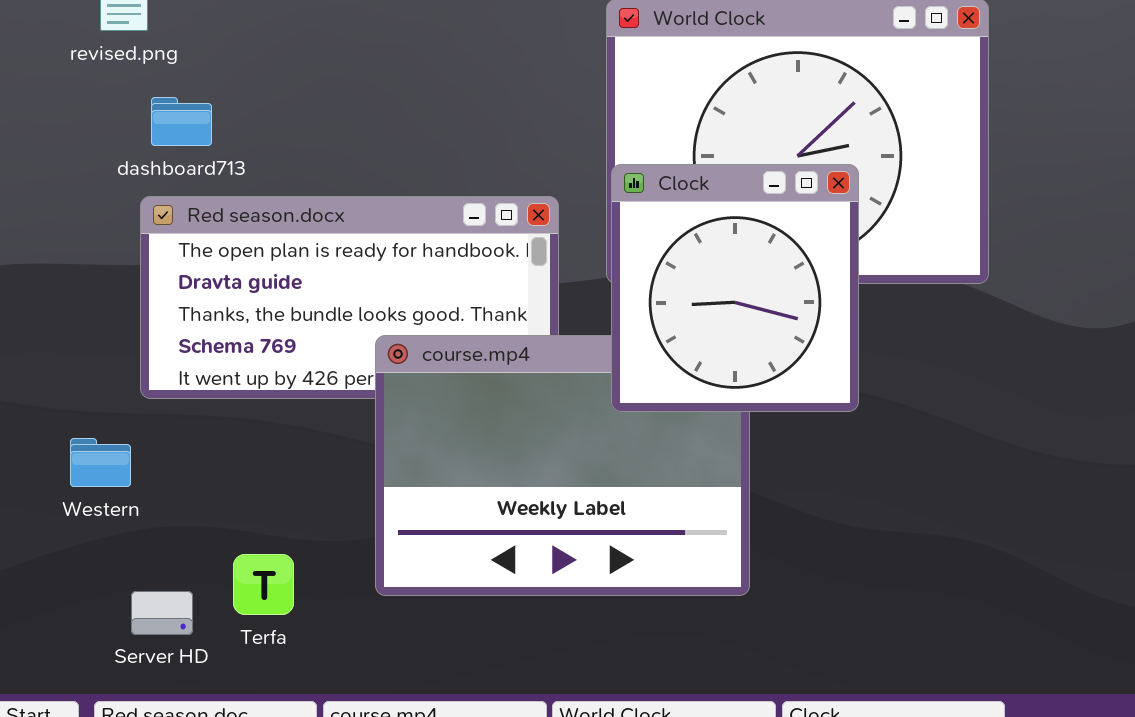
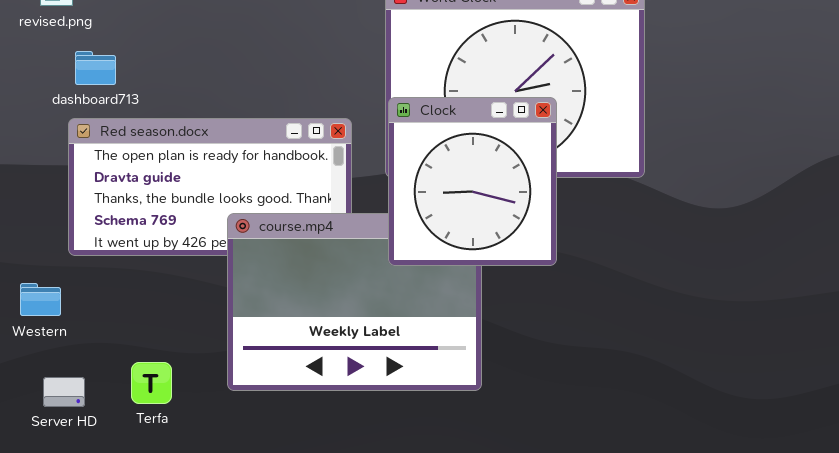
Server HD: [131,591,193,635] -> [43,377,85,407], moved

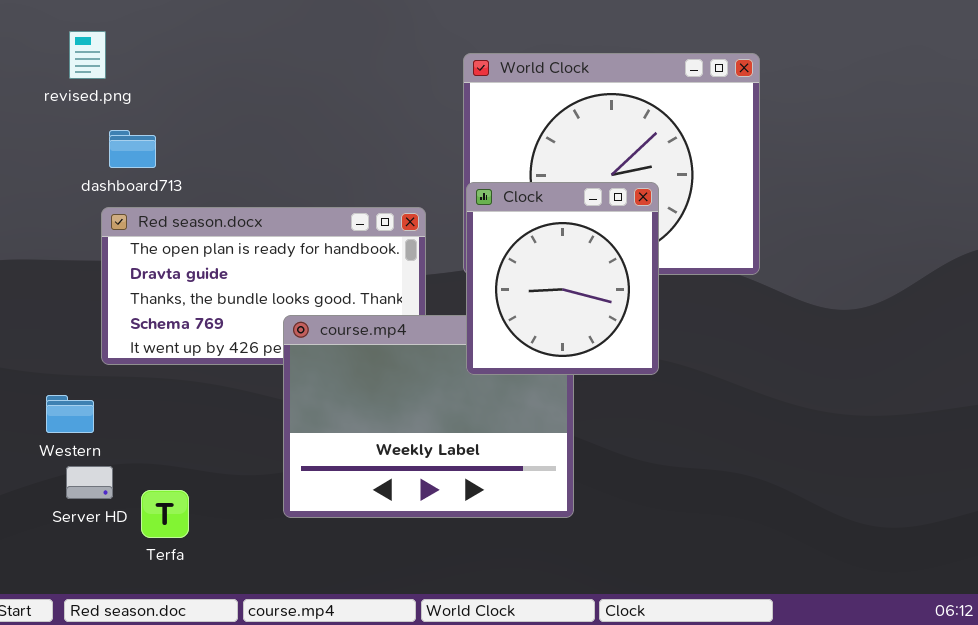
Terfa: [131,362,172,404] -> [141,490,189,538], moved
Server HD: [43,377,85,407] -> [66,466,113,499], moved

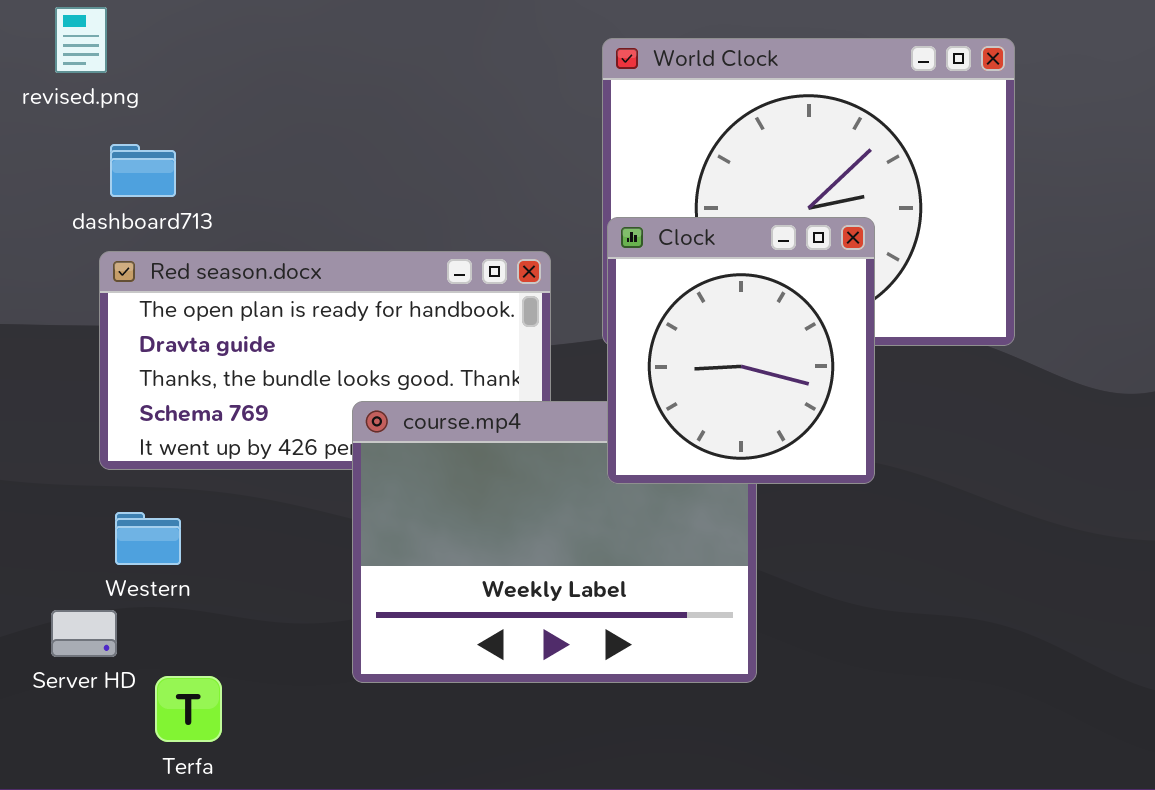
Western: [46,395,94,433] -> [115,512,181,565], moved
Terfa: [141,490,189,538] -> [155,676,222,742], moved

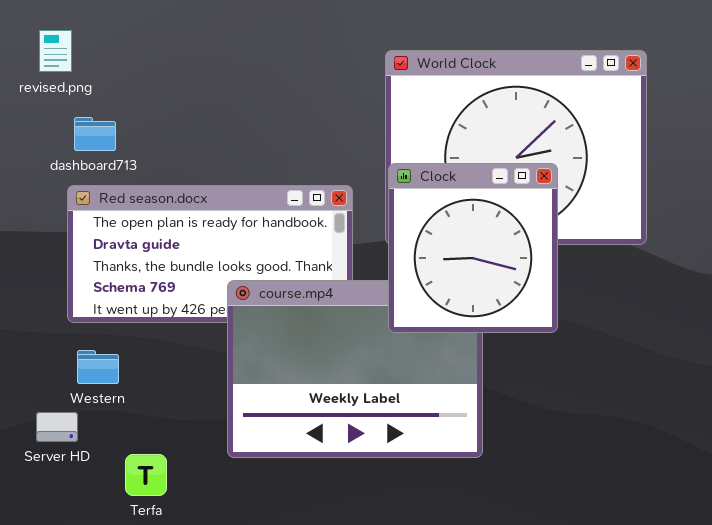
Terfa: [155,676,222,742] -> [125,454,167,496], moved

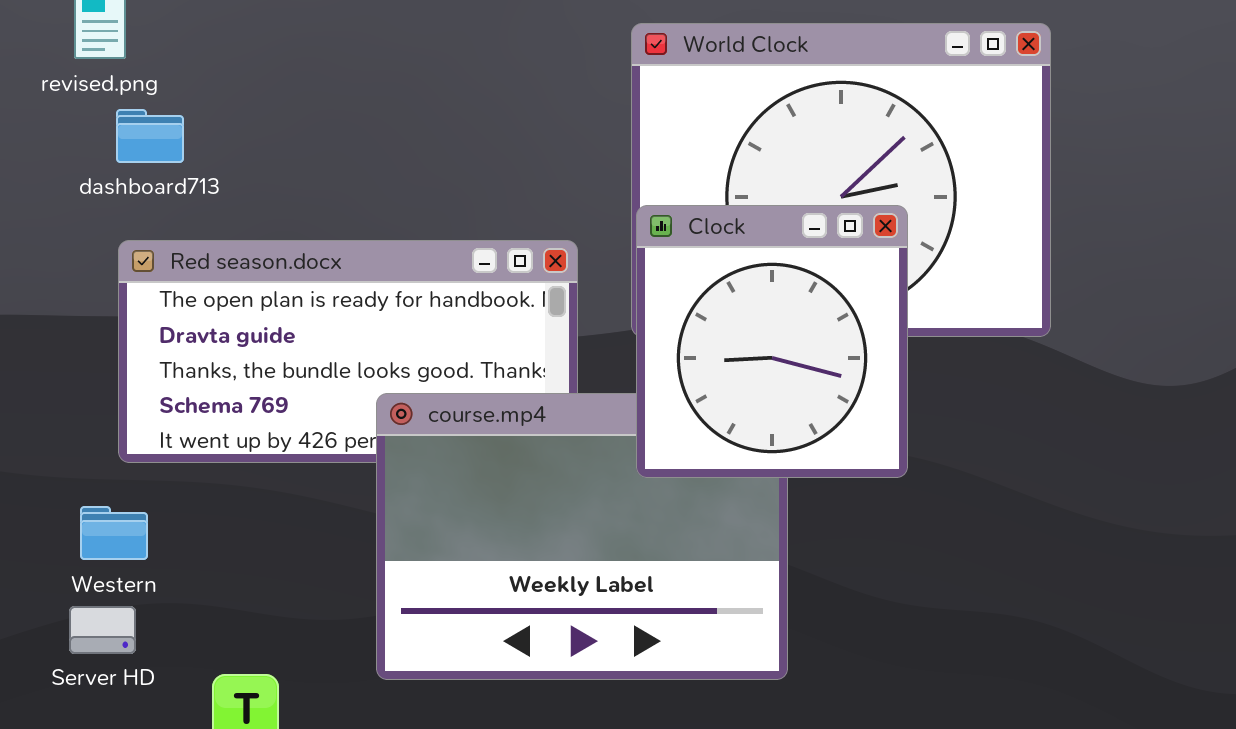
dashboard713: [74,117,116,151] -> [116,109,184,163], moved
Western: [77,350,119,384] -> [80,506,148,560], moved

